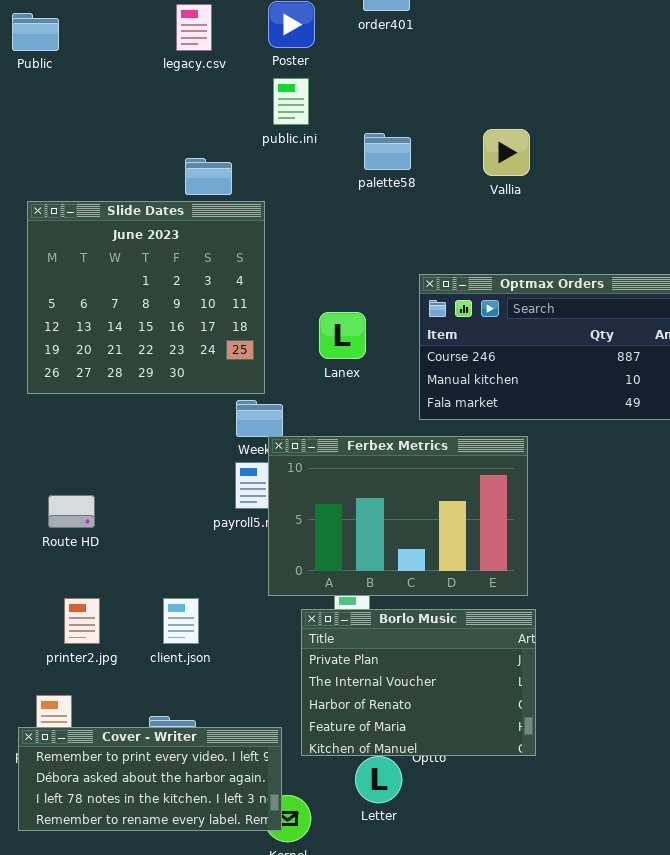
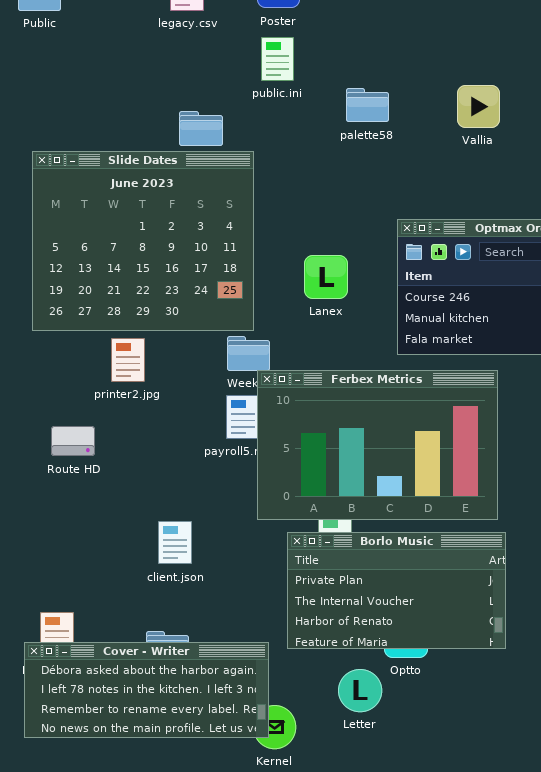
printer2.jpg: [64,598,100,644] -> [111,338,145,382], moved
Borlo Music: [301,609,536,756] -> [287,532,506,649], resized
Cover - Writer: [18,727,282,831] -> [24,642,269,738], scrolled down 1 row

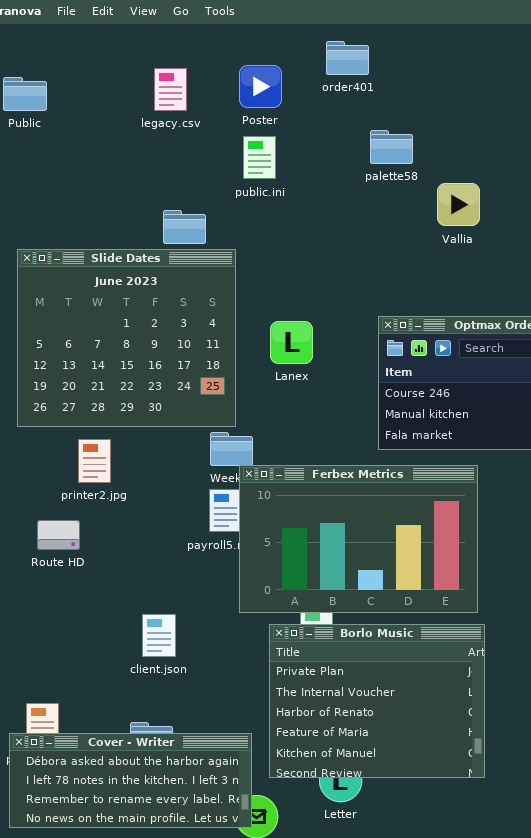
palette58: [346,88,389,122] -> [370,130,413,164], moved
Lanex: [304,255,348,299] -> [270,321,313,364], moved
printer2.jpg: [111,338,145,382] -> [78,439,111,483], moved
Borlo Music: [287,532,506,649] -> [269,624,485,778], resized

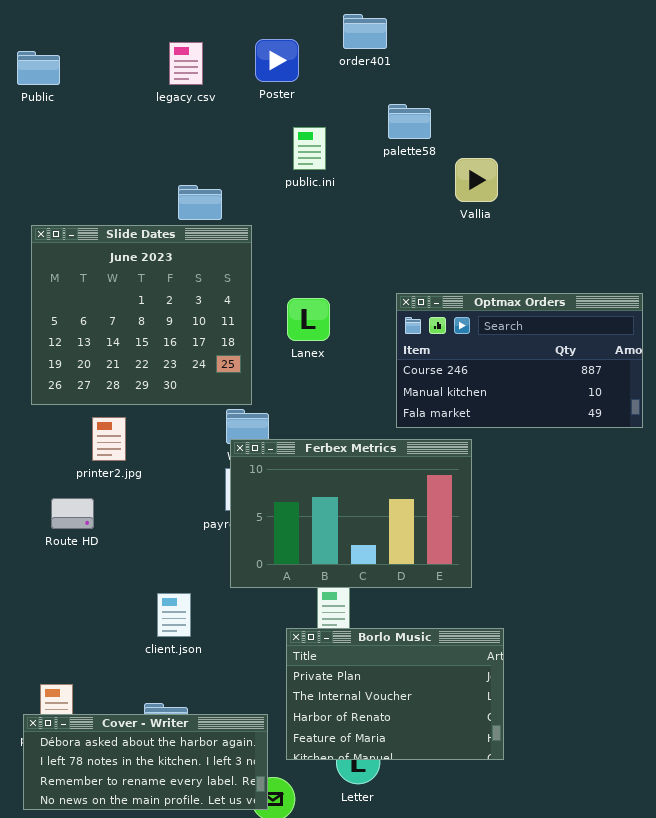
public.ini: [243,136,276,179] -> [293,127,326,170], moved
Ferbex Metrics: [239,465,478,613] -> [230,439,472,588], moved
Borlo Music: [269,624,485,778] -> [286,628,504,760], resized

